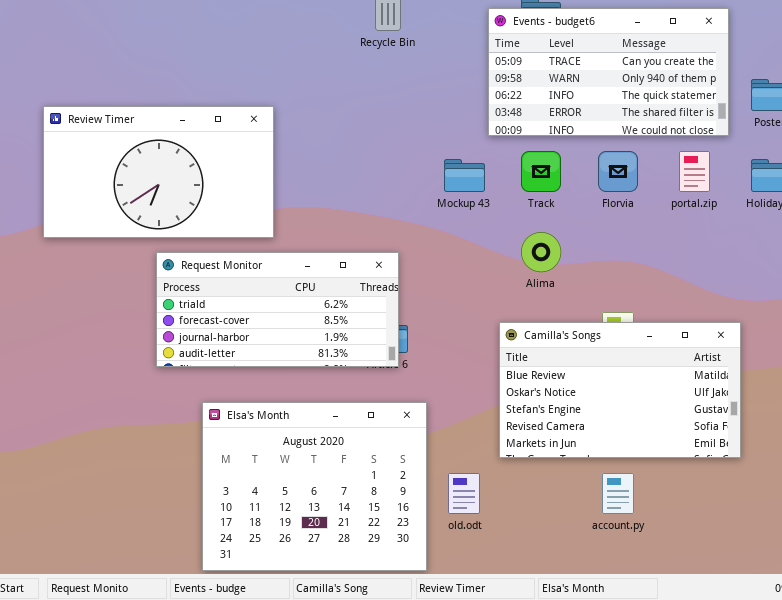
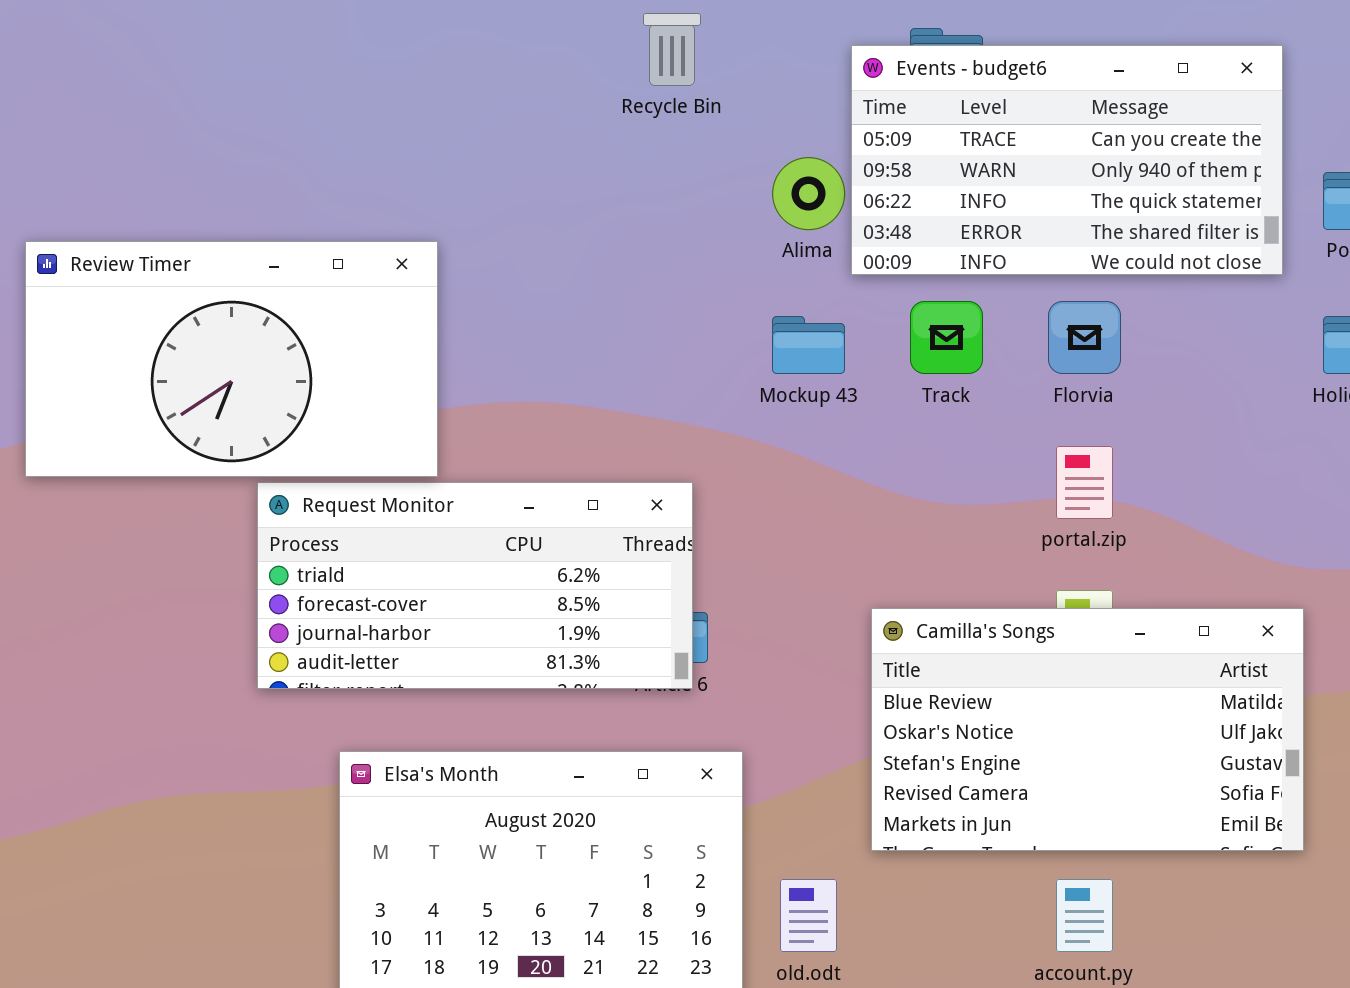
Review Timer: [43,106,274,238] -> [25,241,438,477], moved
portal.zip: [679,151,710,192] -> [1056,446,1113,519], moved
Alima: [521,232,561,272] -> [772,157,845,230], moved

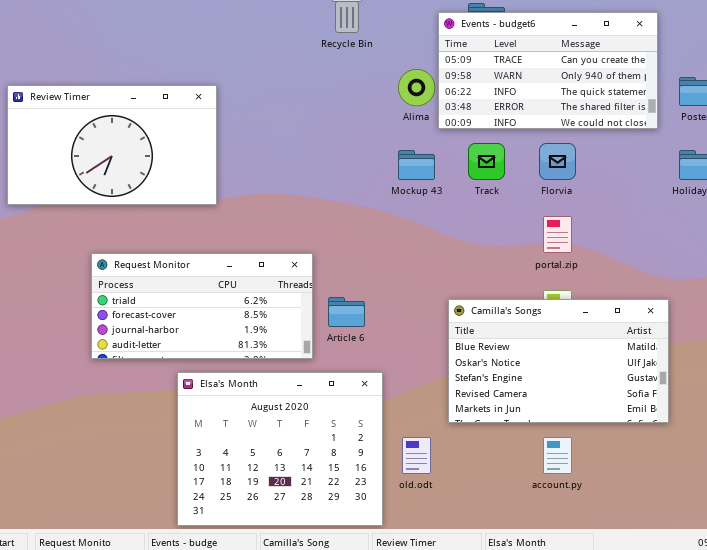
Review Timer: [25,241,438,477] -> [7,85,217,205], moved
Request Monitor: [257,482,693,689] -> [91,253,313,359], moved

